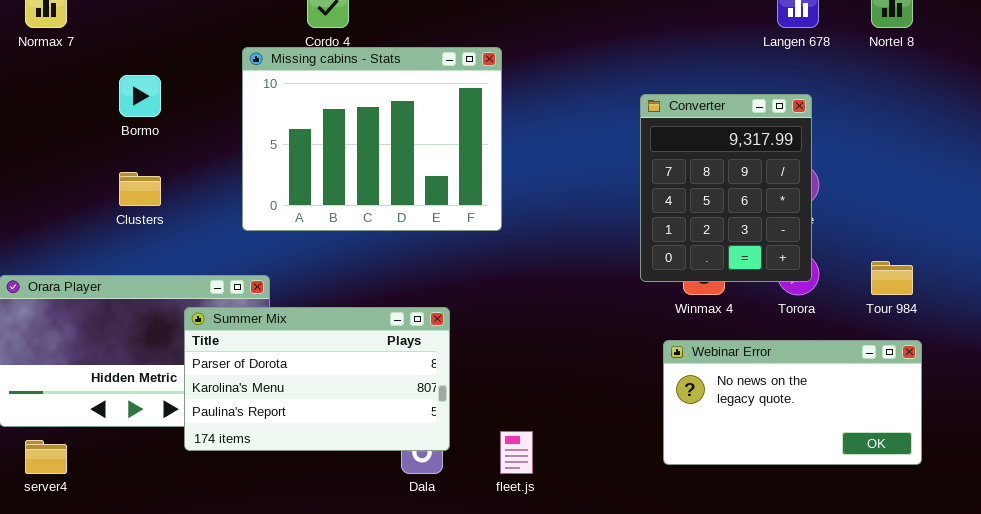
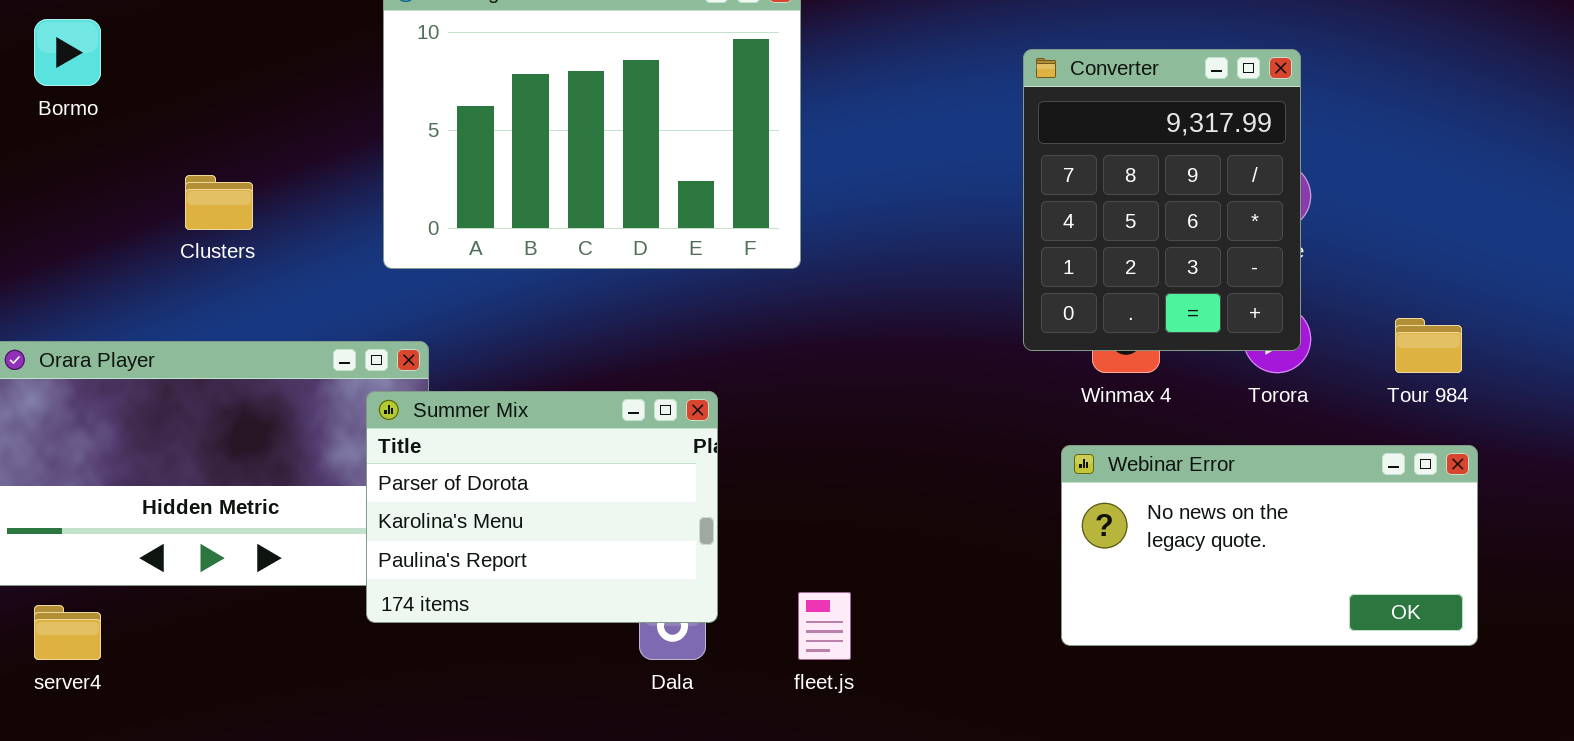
Bormo: [119,75,161,117] -> [34,19,101,86], moved
Summer Mix: [184,307,450,451] -> [366,391,718,623], resized

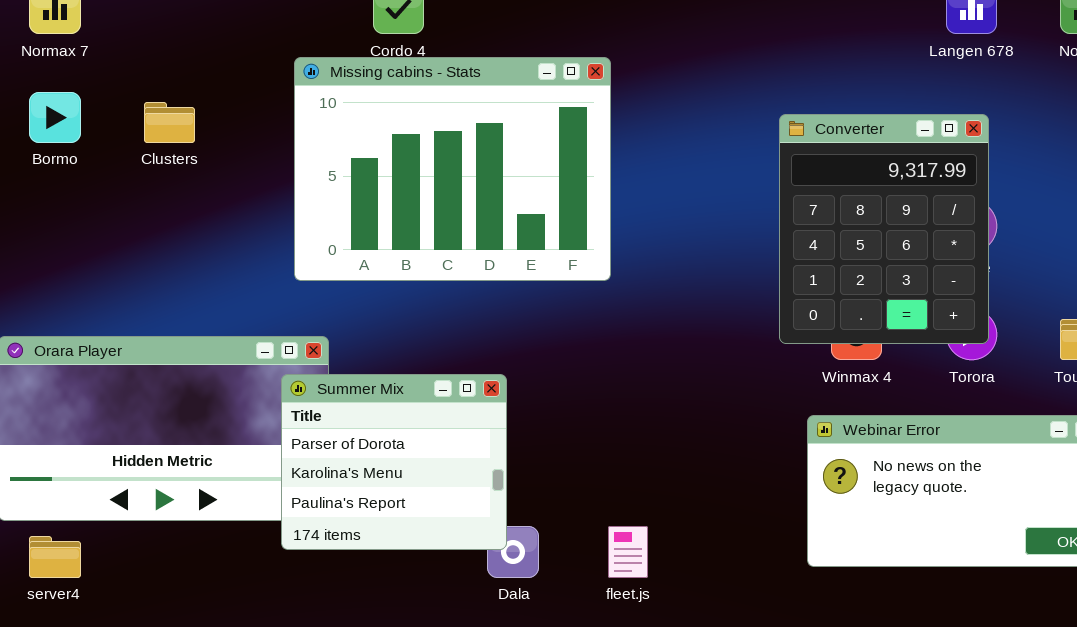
Clusters: [185,175,253,230] -> [144,102,195,143], moved
Summer Mix: [366,391,718,623] -> [281,374,507,550], resized

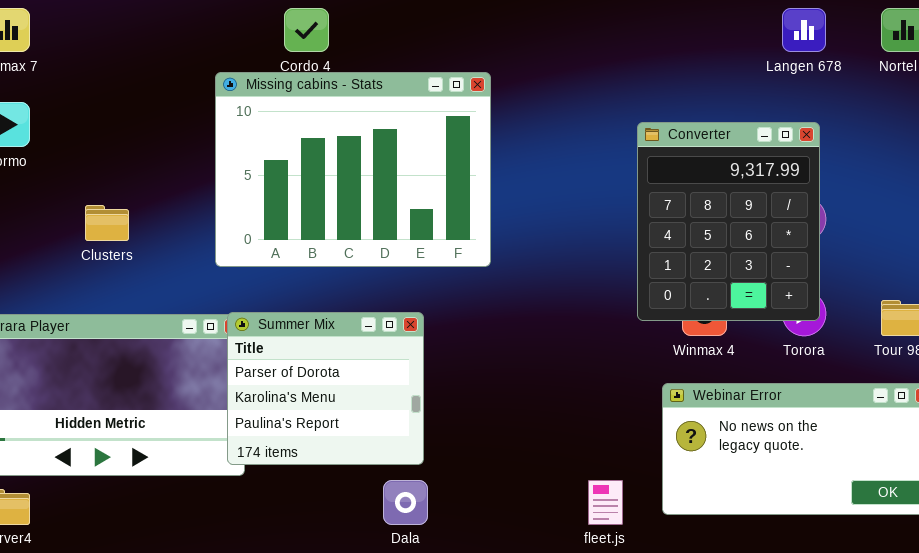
Clusters: [144,102,195,143] -> [85,205,129,241], moved
Summer Mix: [281,374,507,550] -> [227,312,424,465], moved
fleet.js: [608,526,648,578] -> [588,480,623,525], moved

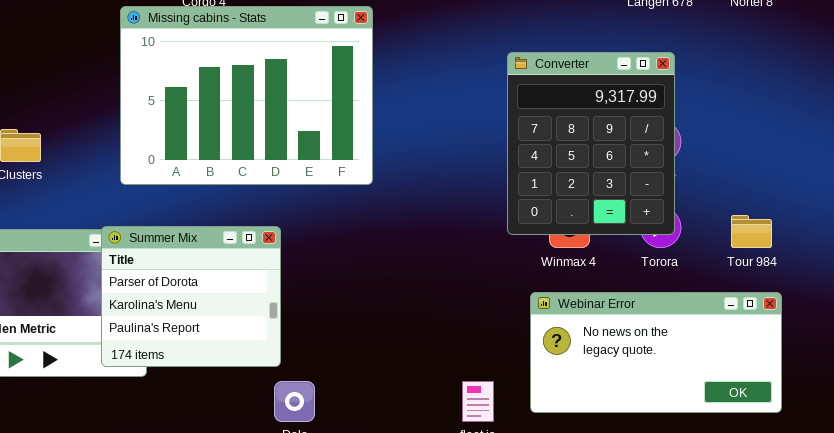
Summer Mix: [227,312,424,465] -> [101,226,281,367], moved

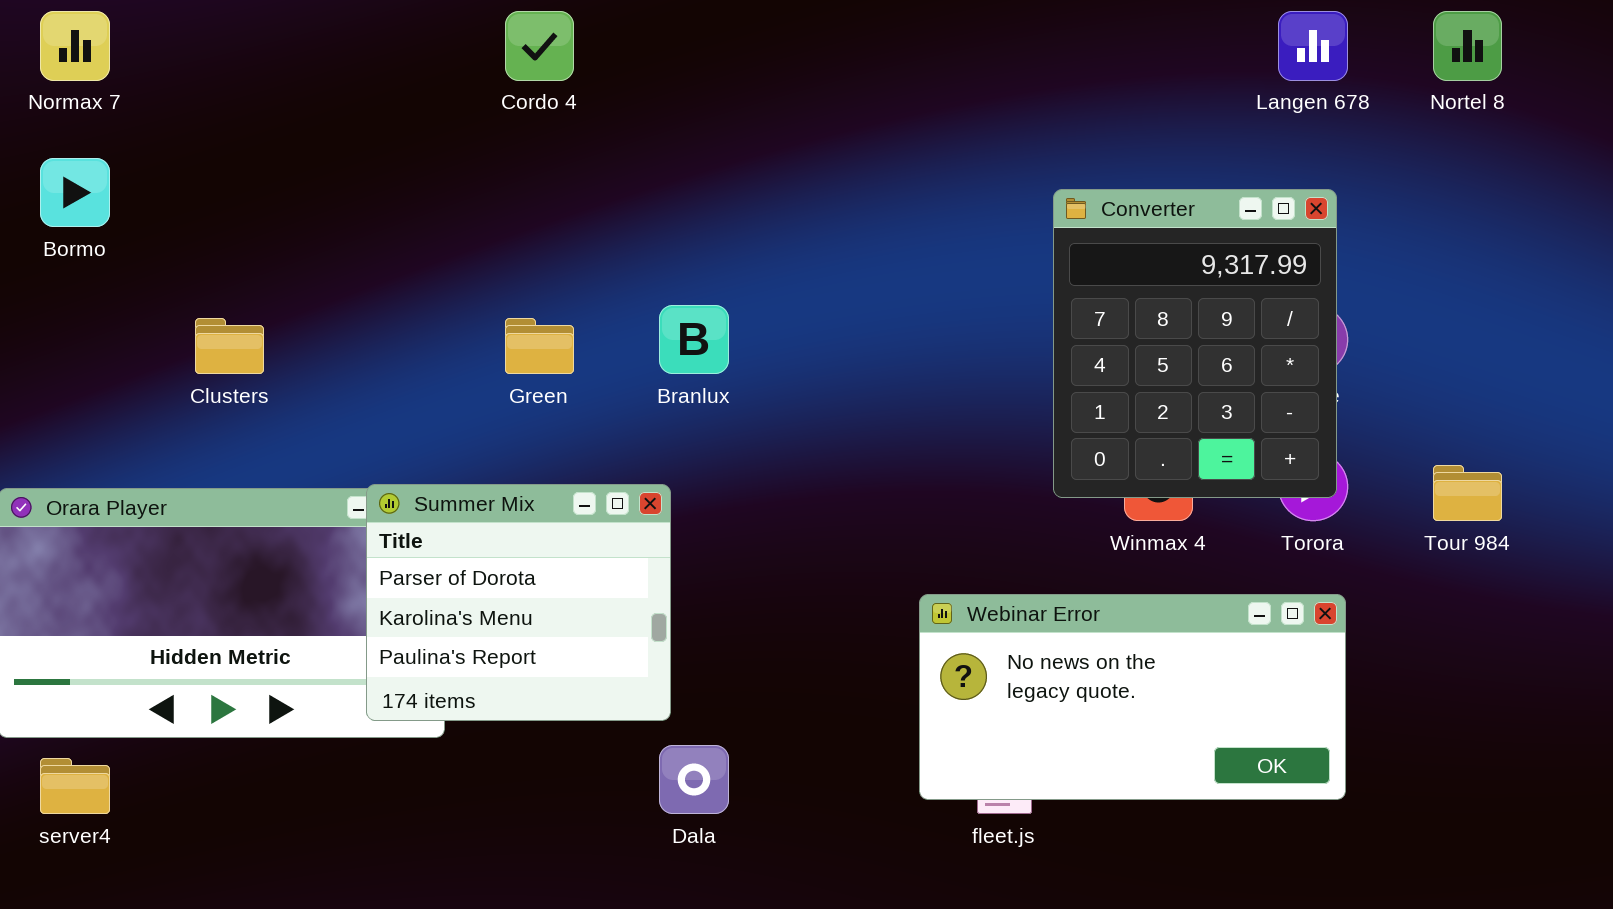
Missing cabins - Stats: [120,6,373,185] -> none, closed
Webinar Error: [530,292,782,413] -> [919,594,1346,800], moved

